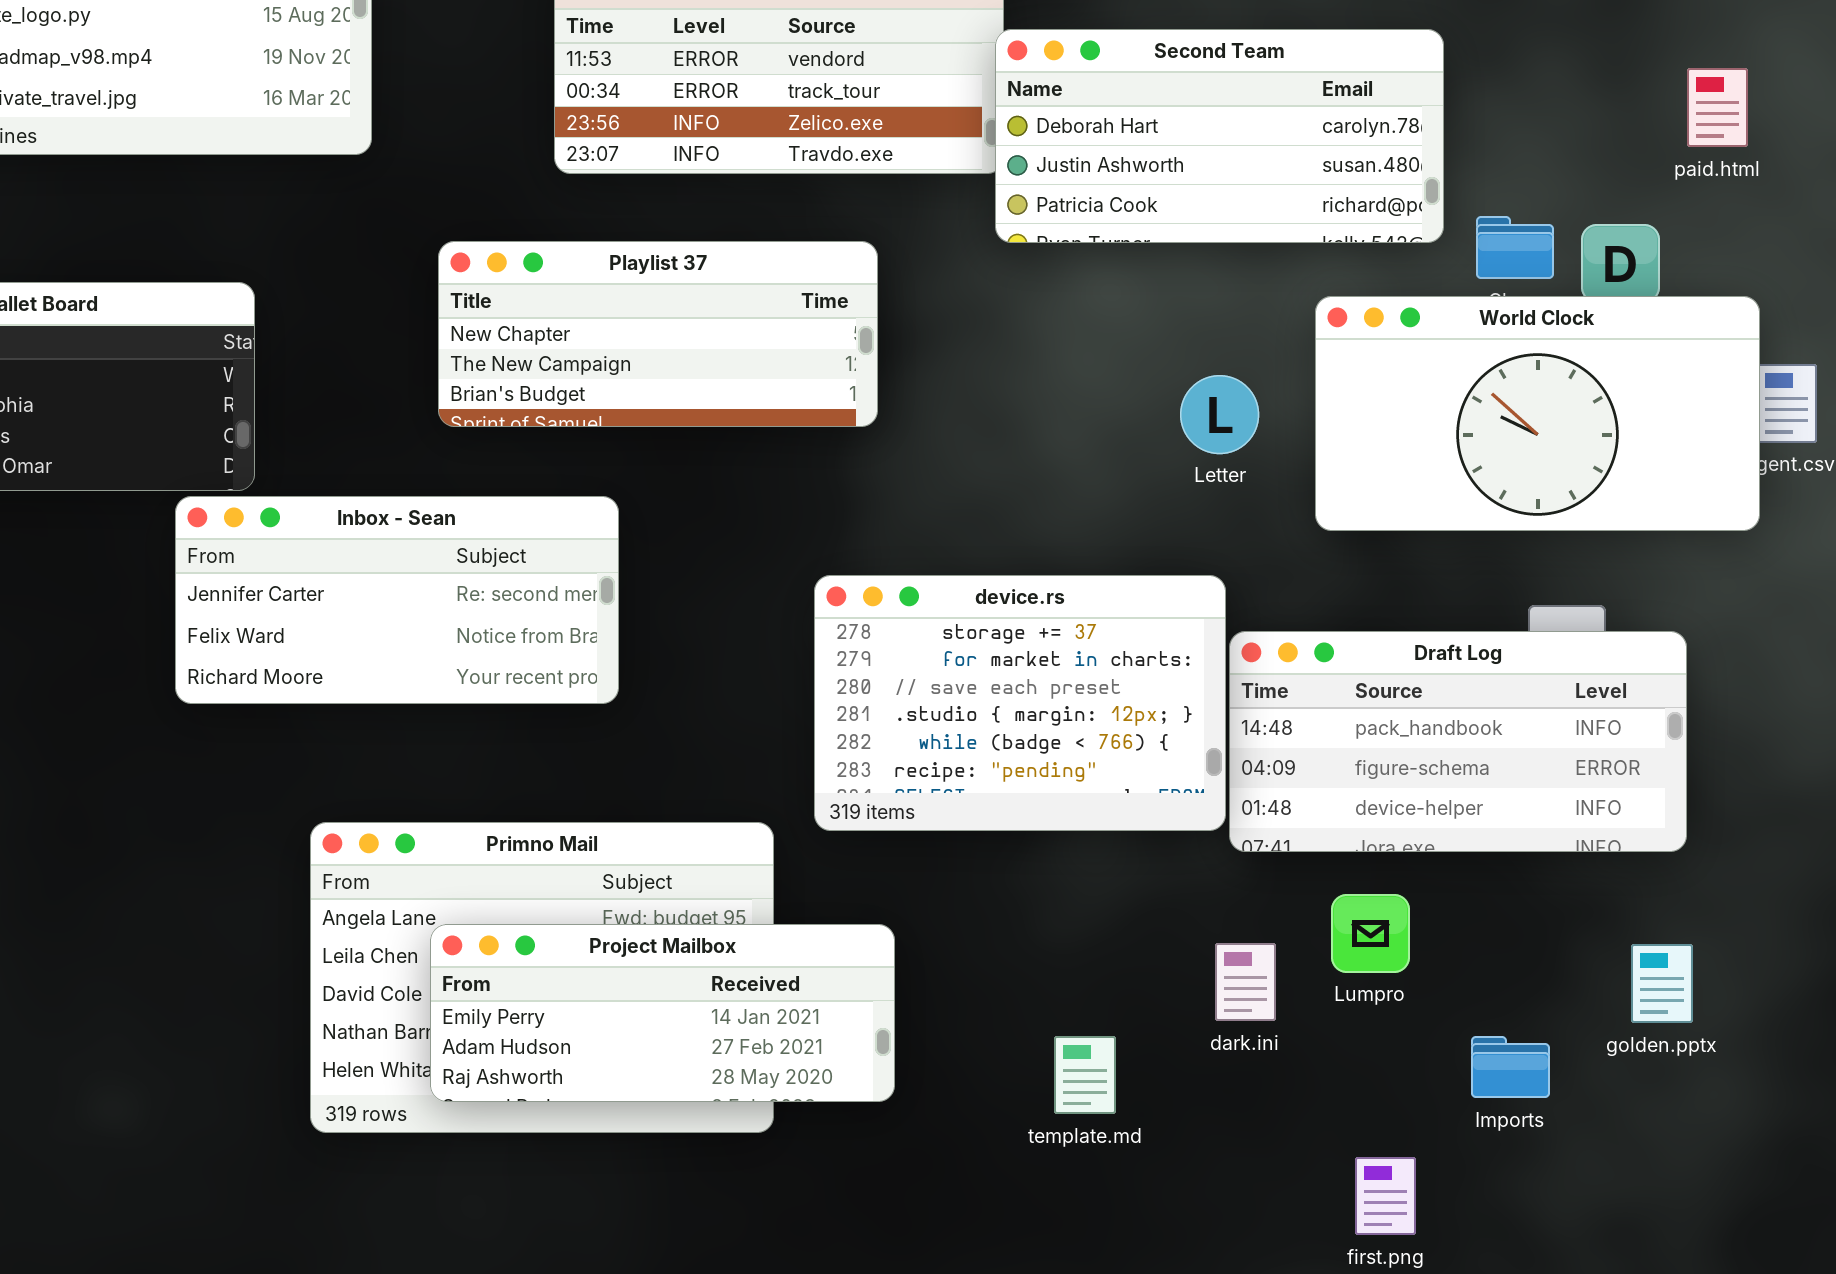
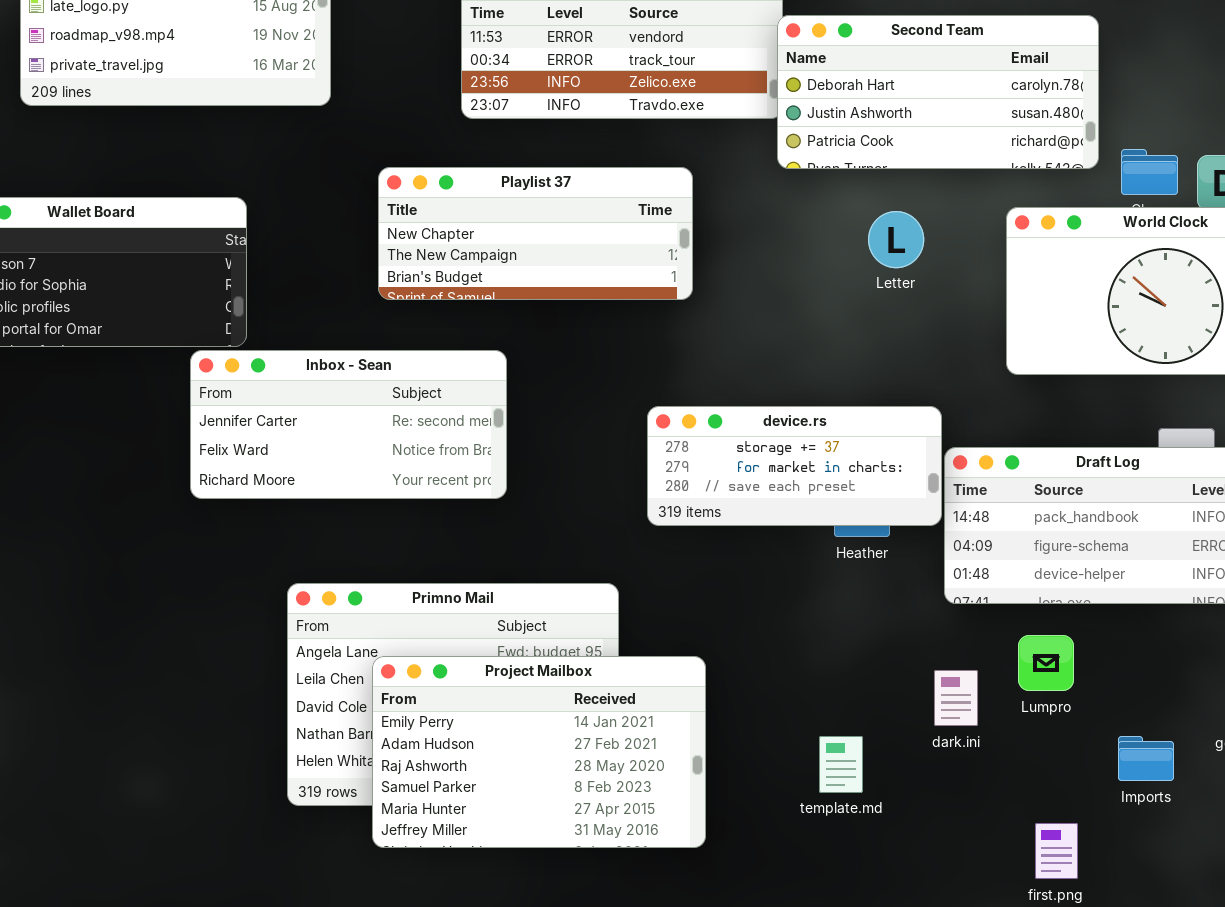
Letter: [1180,375,1259,454] -> [868,211,924,268], moved
device.rs: [814,575,1226,831] -> [647,406,942,526], resized
Project Mailbox: [430,924,895,1102] -> [372,656,706,848], resized

